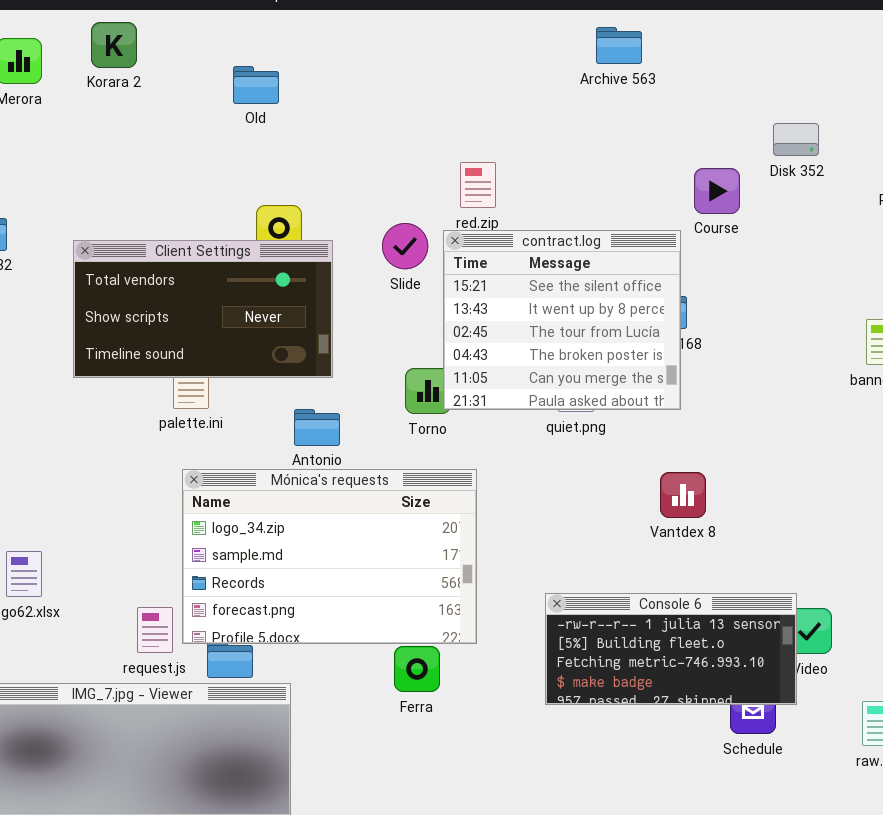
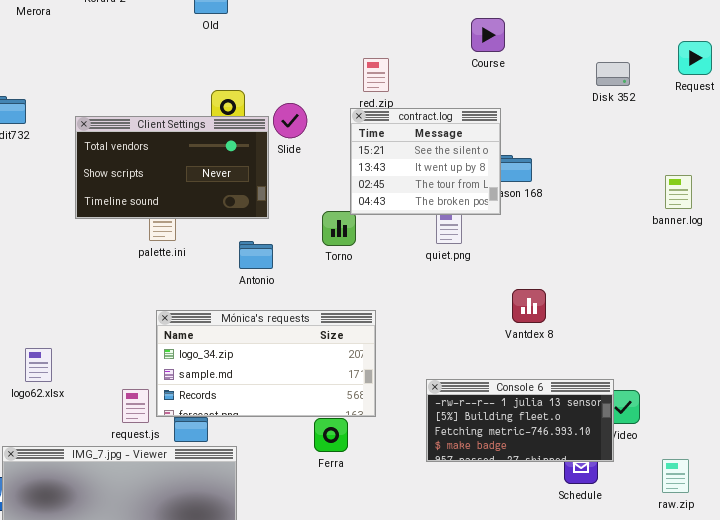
Disk 352: [773,123,819,156] -> [596,62,630,86], moved
Course: [694,168,740,214] -> [471,18,505,52], moved
Slide: [382,223,428,269] -> [273,103,307,138], moved
contract.log: [443,230,681,410] -> [350,108,501,215], resized
Mónica's requests: [182,469,477,644] -> [156,310,376,417], resized

